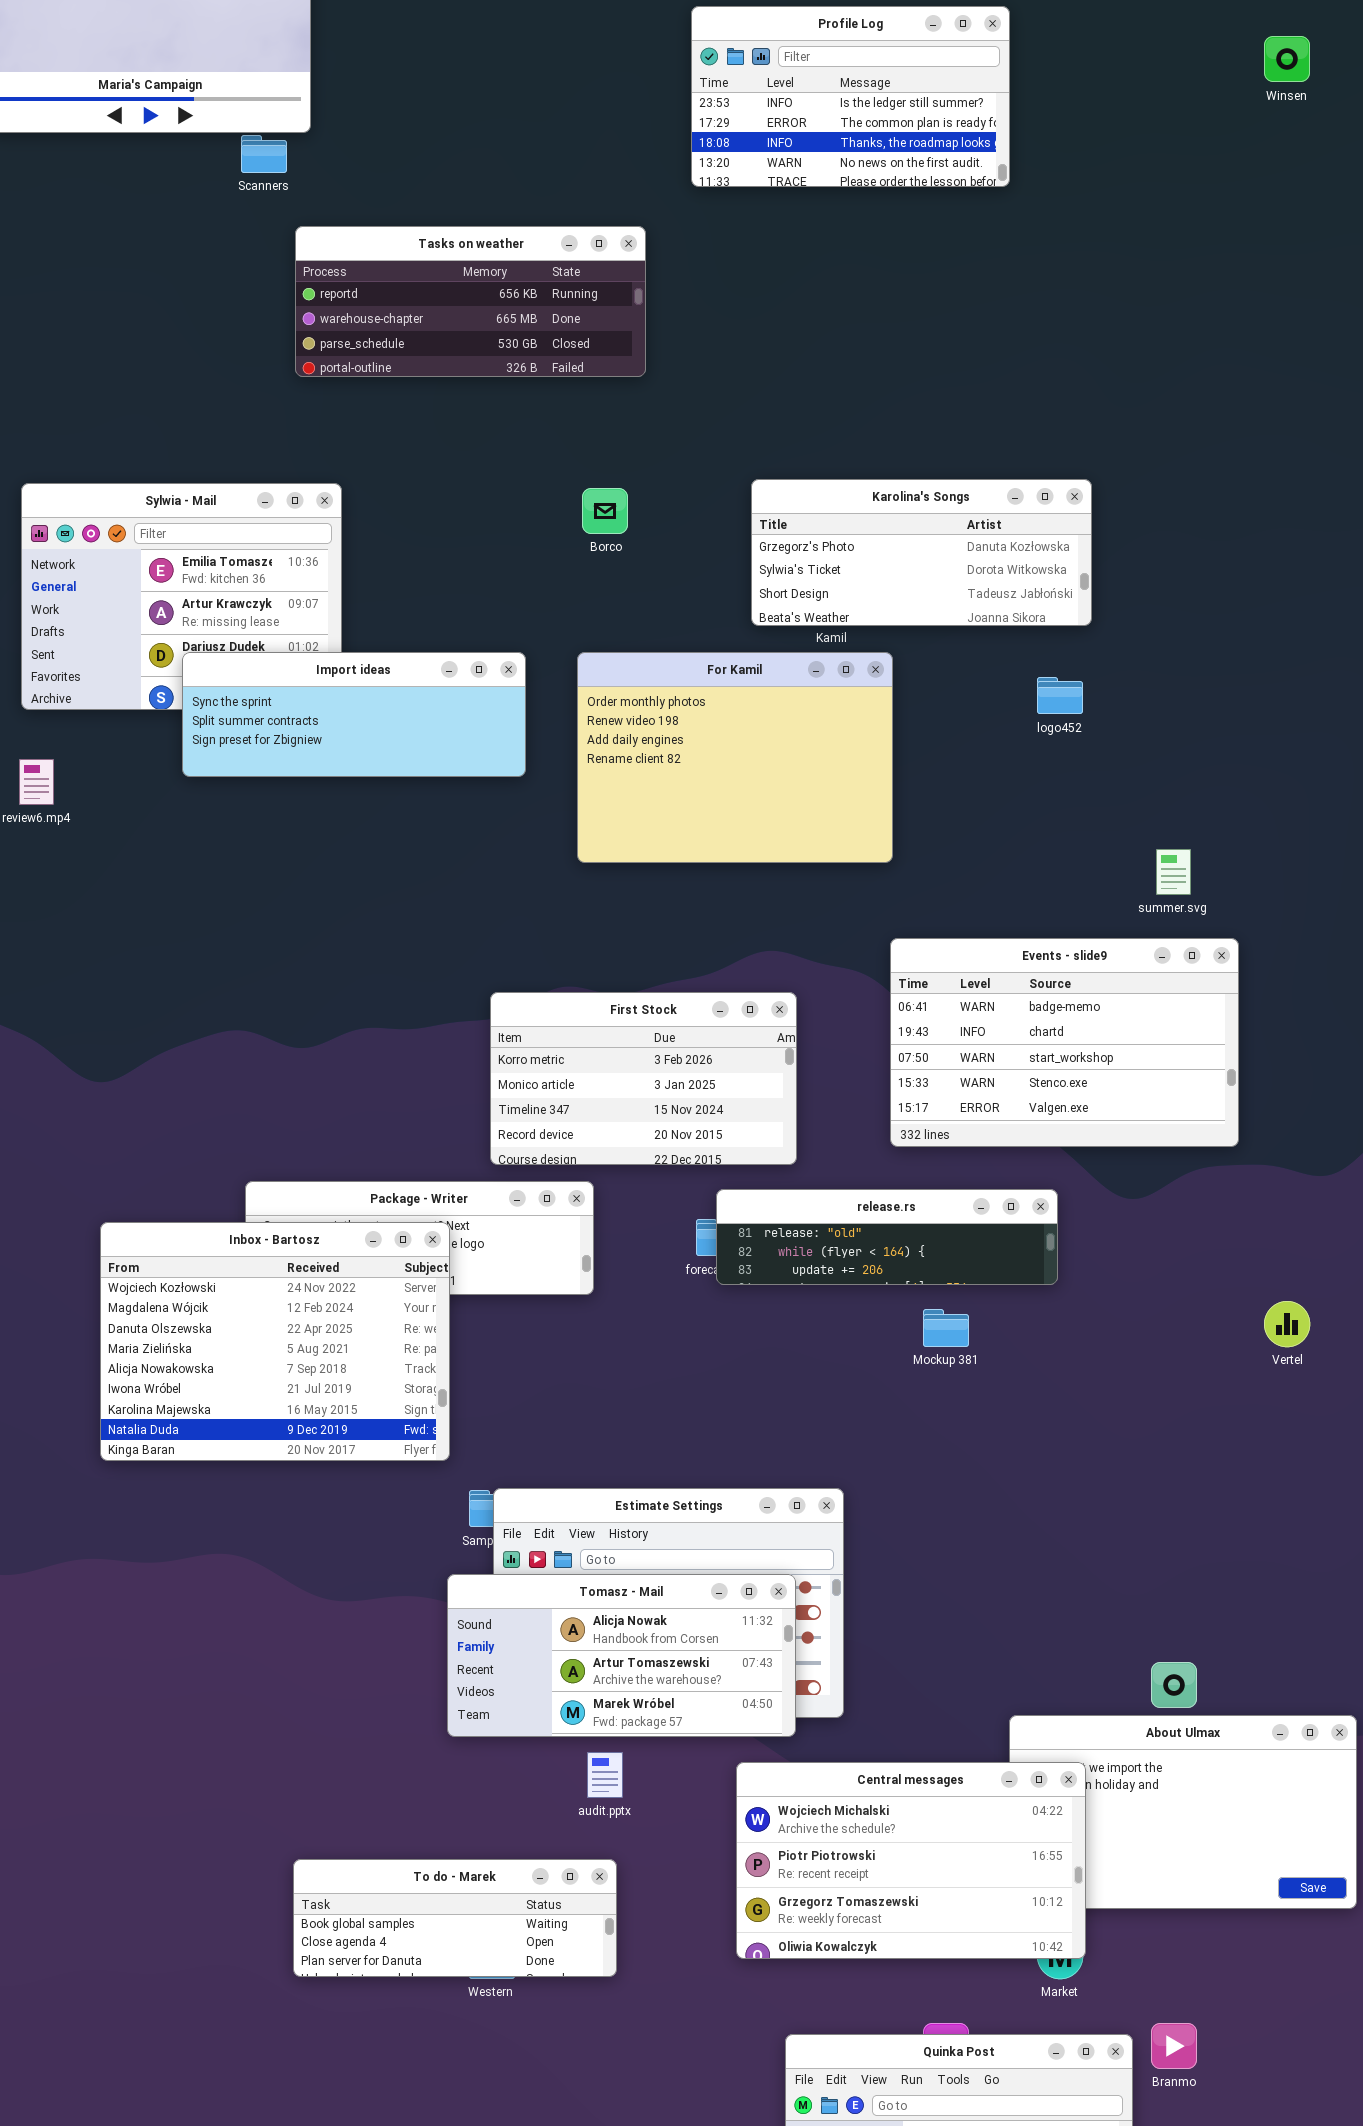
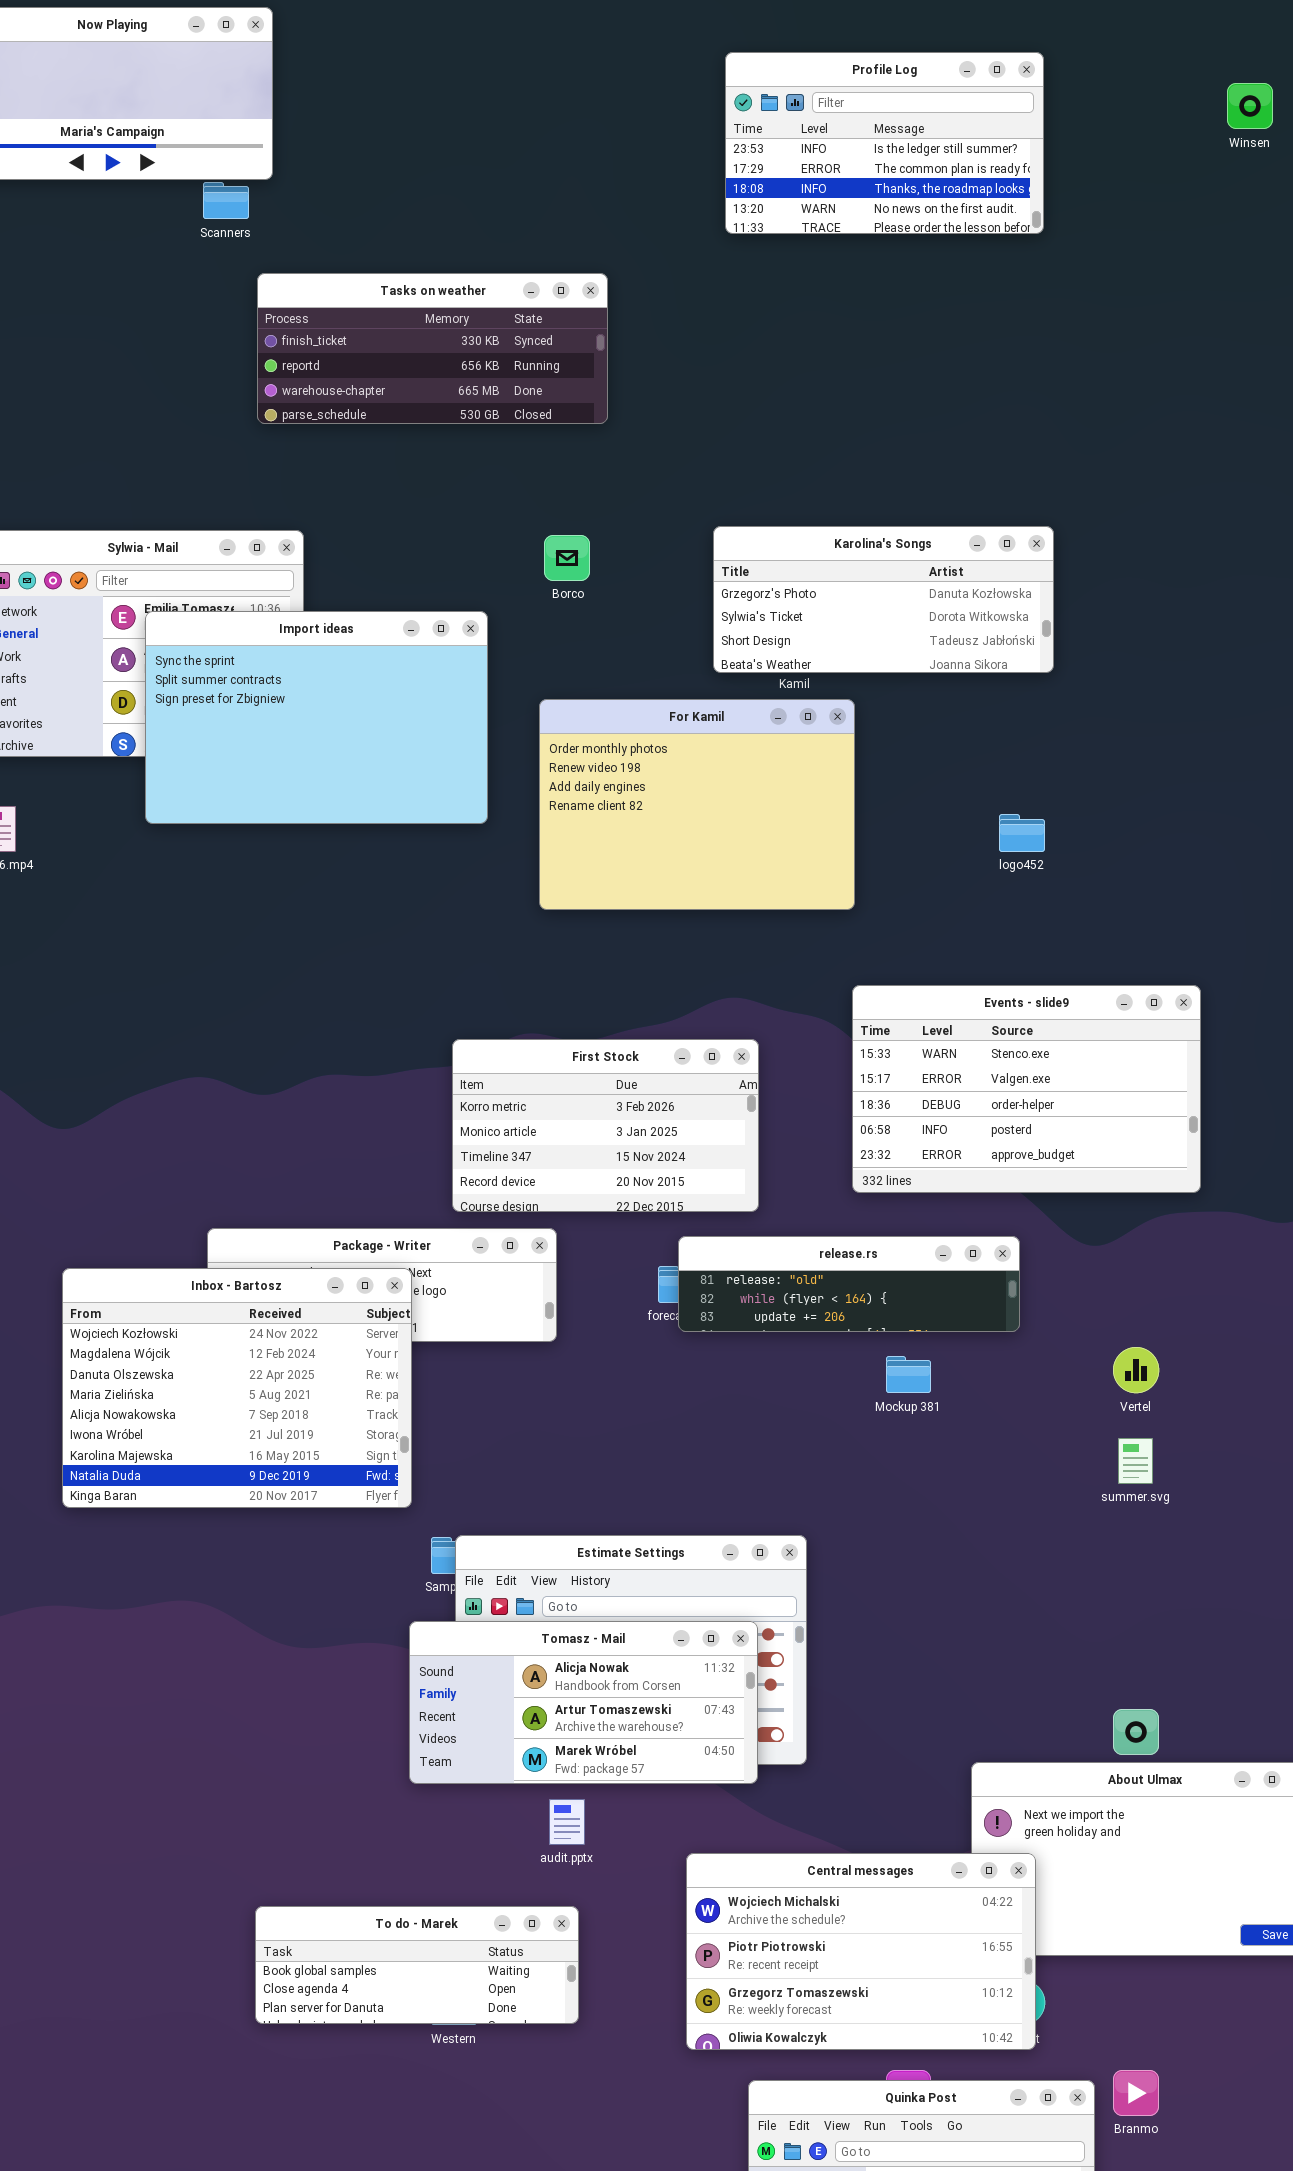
Profile Log: [691,6,1010,187] -> [725,52,1044,234], moved
Tasks on weather: [295,226,646,377] -> [257,273,608,424], scrolled up 1 row
Import ideas: [182,652,526,777] -> [145,611,488,824], resized
logo452: [1037,677,1083,714] -> [999,814,1045,852], moved
summer.svg: [1156,849,1191,895] -> [1118,1438,1153,1484], moved
Events - slide9: [890,938,1239,1147] -> [852,985,1201,1193], scrolled down 3 rows
Vertel: [1264,1301,1310,1347] -> [1113,1347,1159,1393], moved
Central messages: [736,1762,1086,1959] -> [686,1853,1036,2050], moved

